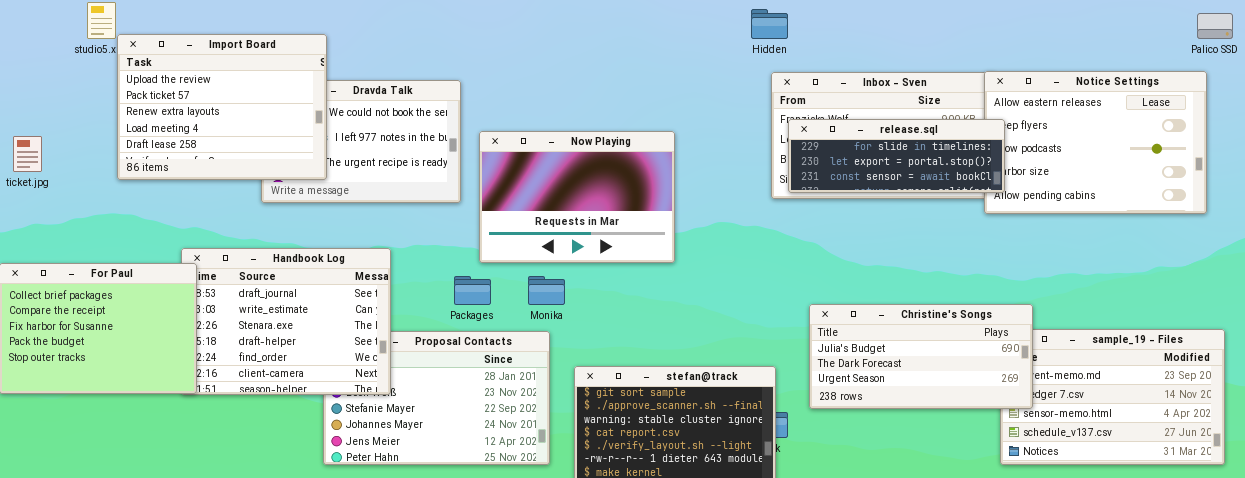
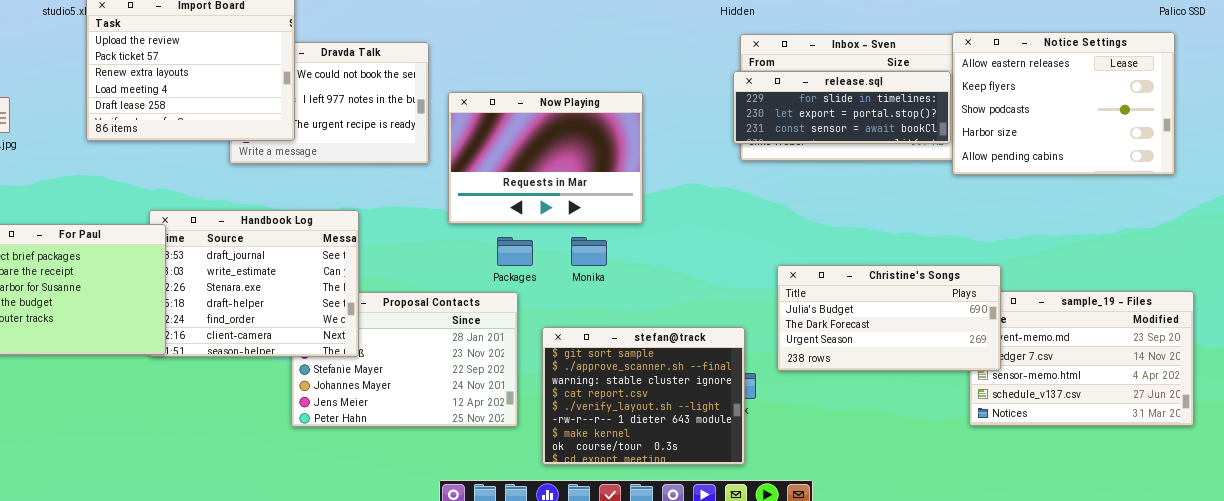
release.sql: [788,119,1005,193] -> [733,71,951,144], moved
Packages: [454,276,491,305] -> [497,237,533,266], moved
Monika: [528,276,565,305] -> [571,237,607,266], moved

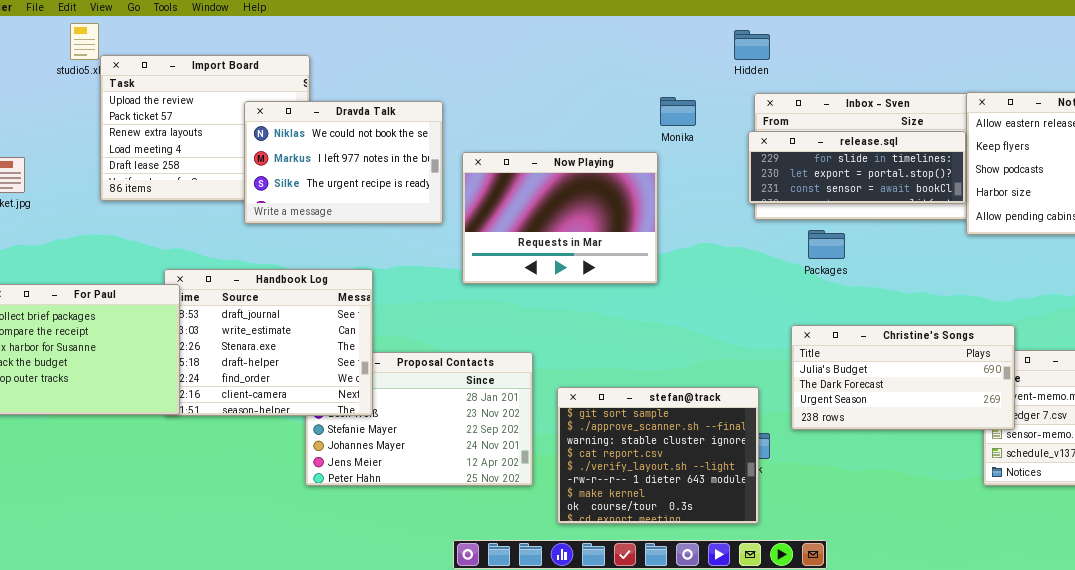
Dravda Talk: [229,42,429,164] -> [244,101,443,224], raised
Packages: [497,237,533,266] -> [808,230,845,259], moved
Monika: [571,237,607,266] -> [660,97,696,126], moved

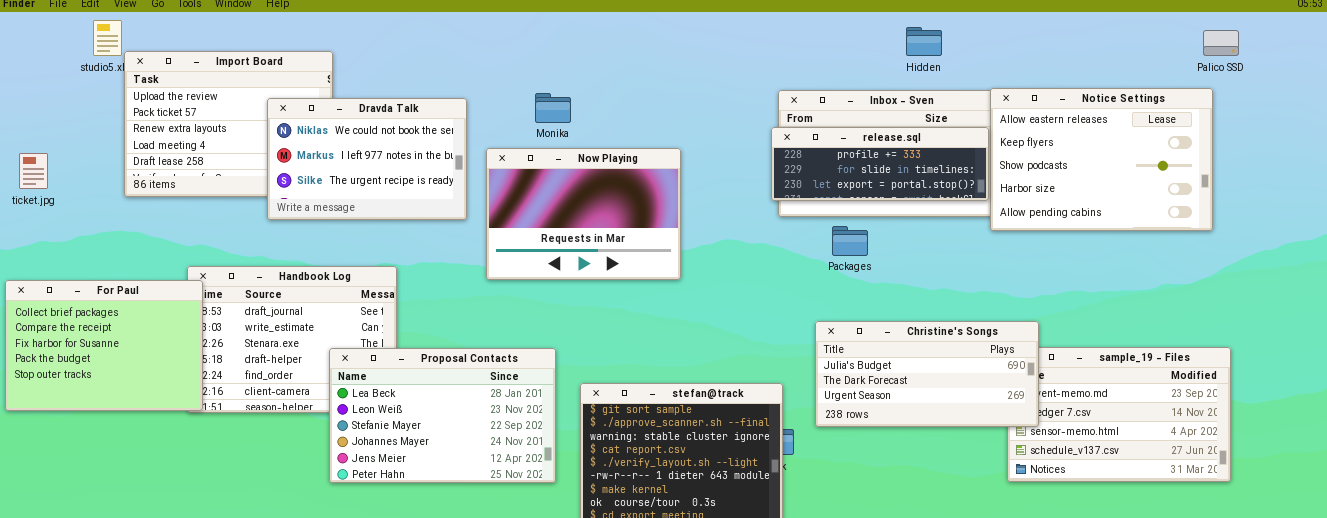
Hidden: [734,30,770,60] -> [906,27,942,56], moved
Monika: [660,97,696,126] -> [535,93,571,123], moved
release.sql: [748,131,966,204] -> [771,127,989,201], scrolled up 1 row
Proposal Contacts: [305,352,533,486] -> [329,348,556,483], raised

